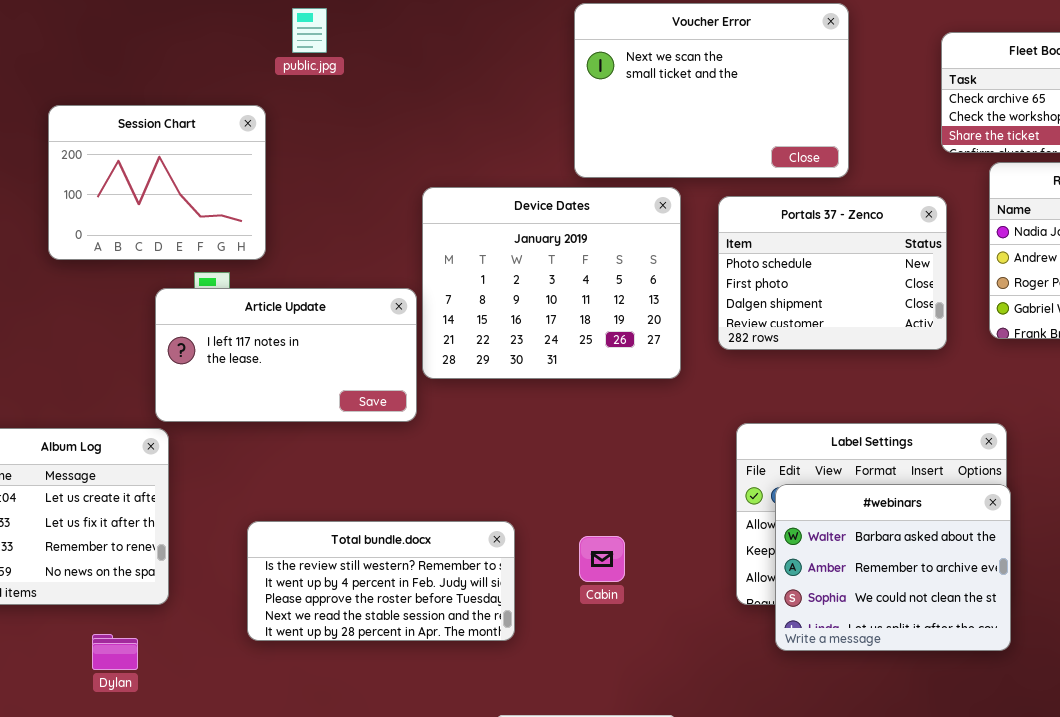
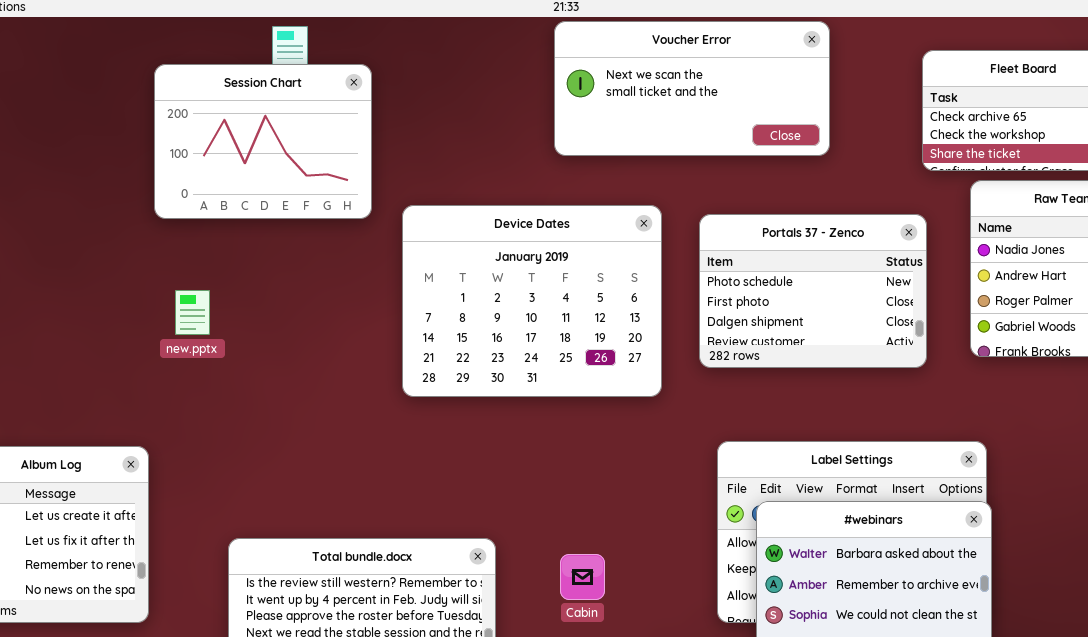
Voucher Error: [574,3,849,178] -> [554,21,830,156], resized
Session Chart: [48,105,266,260] -> [154,64,372,219], moved
Article Update: [155,288,417,422] -> none, closed

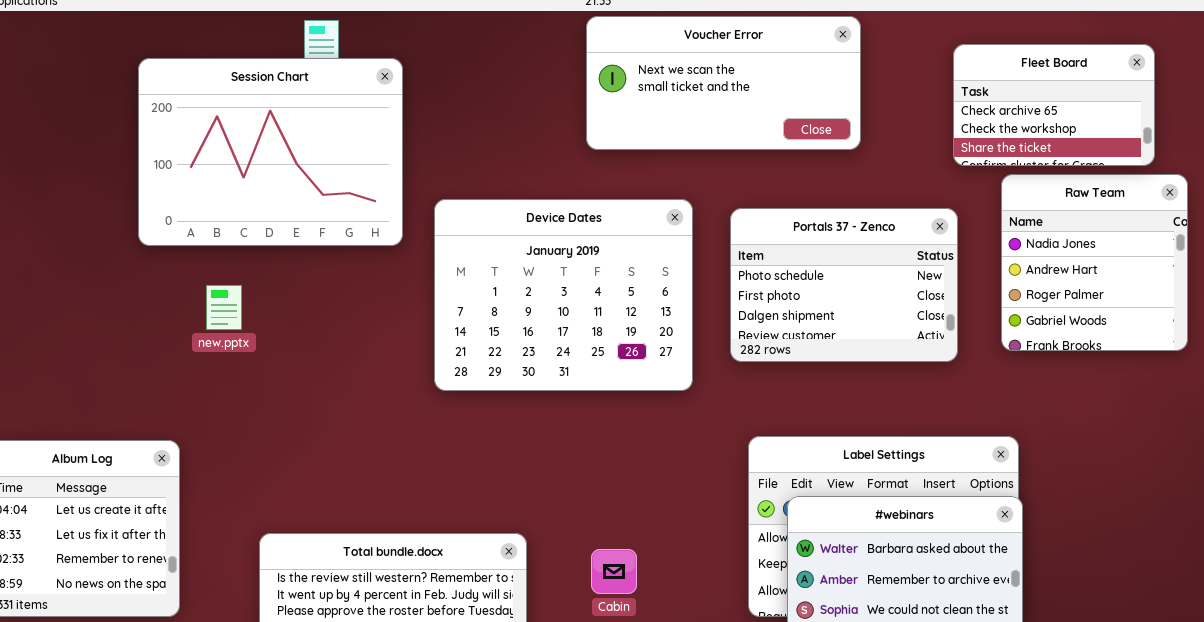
Session Chart: [154,64,372,219] -> [138,58,403,246], resized

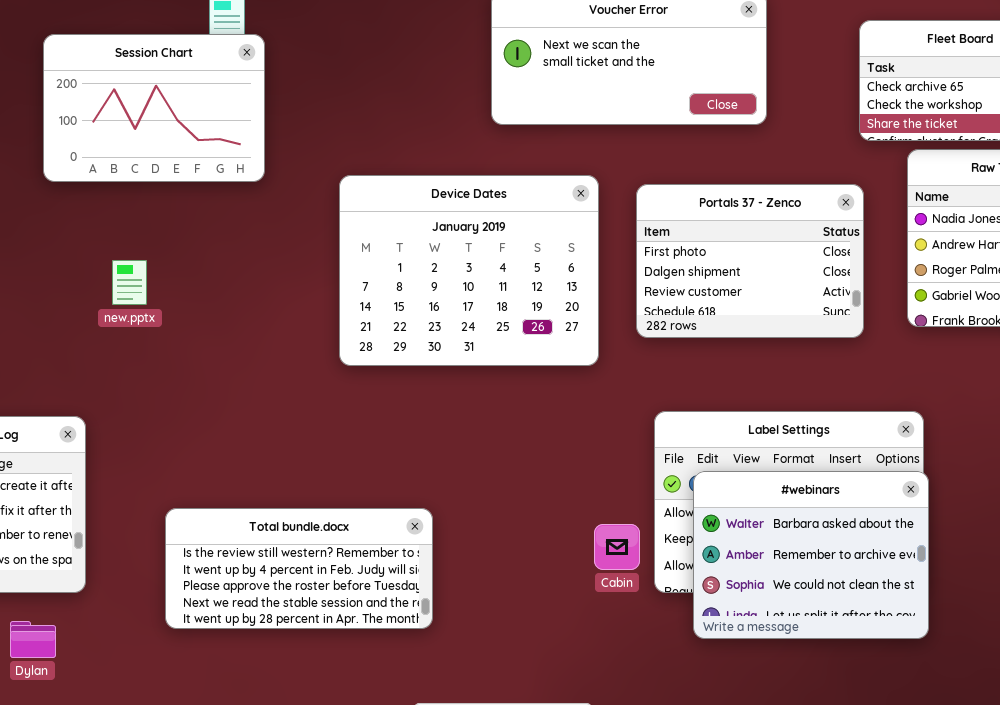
Session Chart: [138,58,403,246] -> [43,34,265,182], resized
Portals 37 - Zenco: [730,208,958,362] -> [636,184,864,338], scrolled down 1 row
Cabin: [591,549,637,594] -> [594,524,640,570], moved

